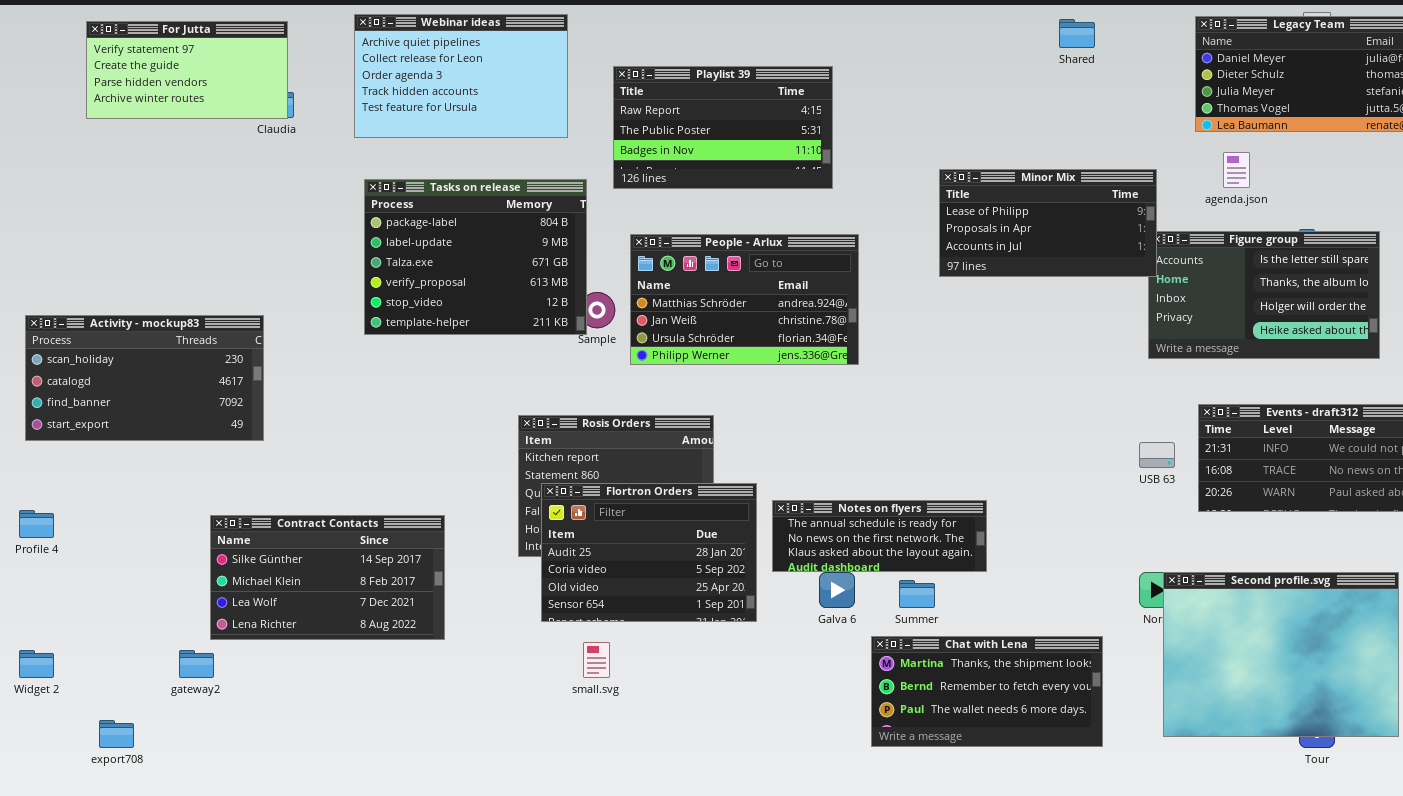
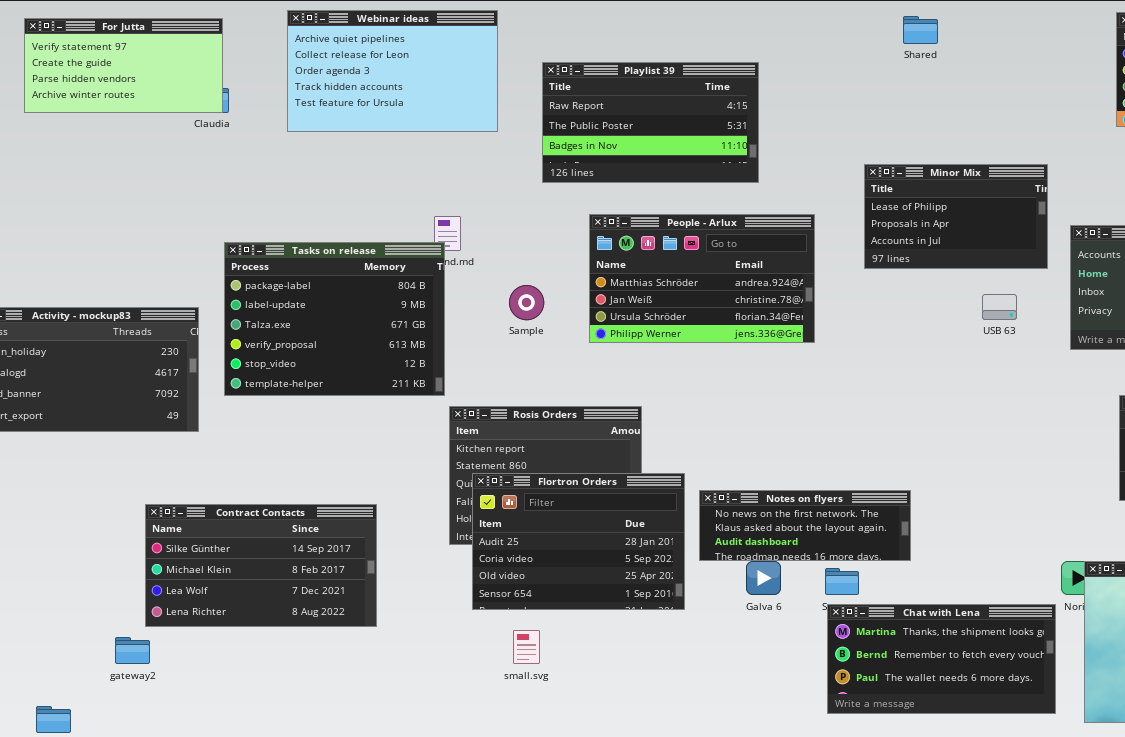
Shared: [1059,19,1095,48] -> [903,16,938,44], moved
Minor Mix: [939,169,1157,277] -> [864,164,1048,269], resized
Tasks on release: [364,179,587,335] -> [224,242,445,396], moved
People - Arlux: [630,234,859,365] -> [589,214,815,343], moved
USB 63: [1139,442,1175,468] -> [982,294,1017,320], moved
Notes on flyers: [772,500,987,572] -> [699,490,911,561], scrolled down 1 row
Chat with Lena: [871,636,1103,747] -> [827,604,1056,714], moved

